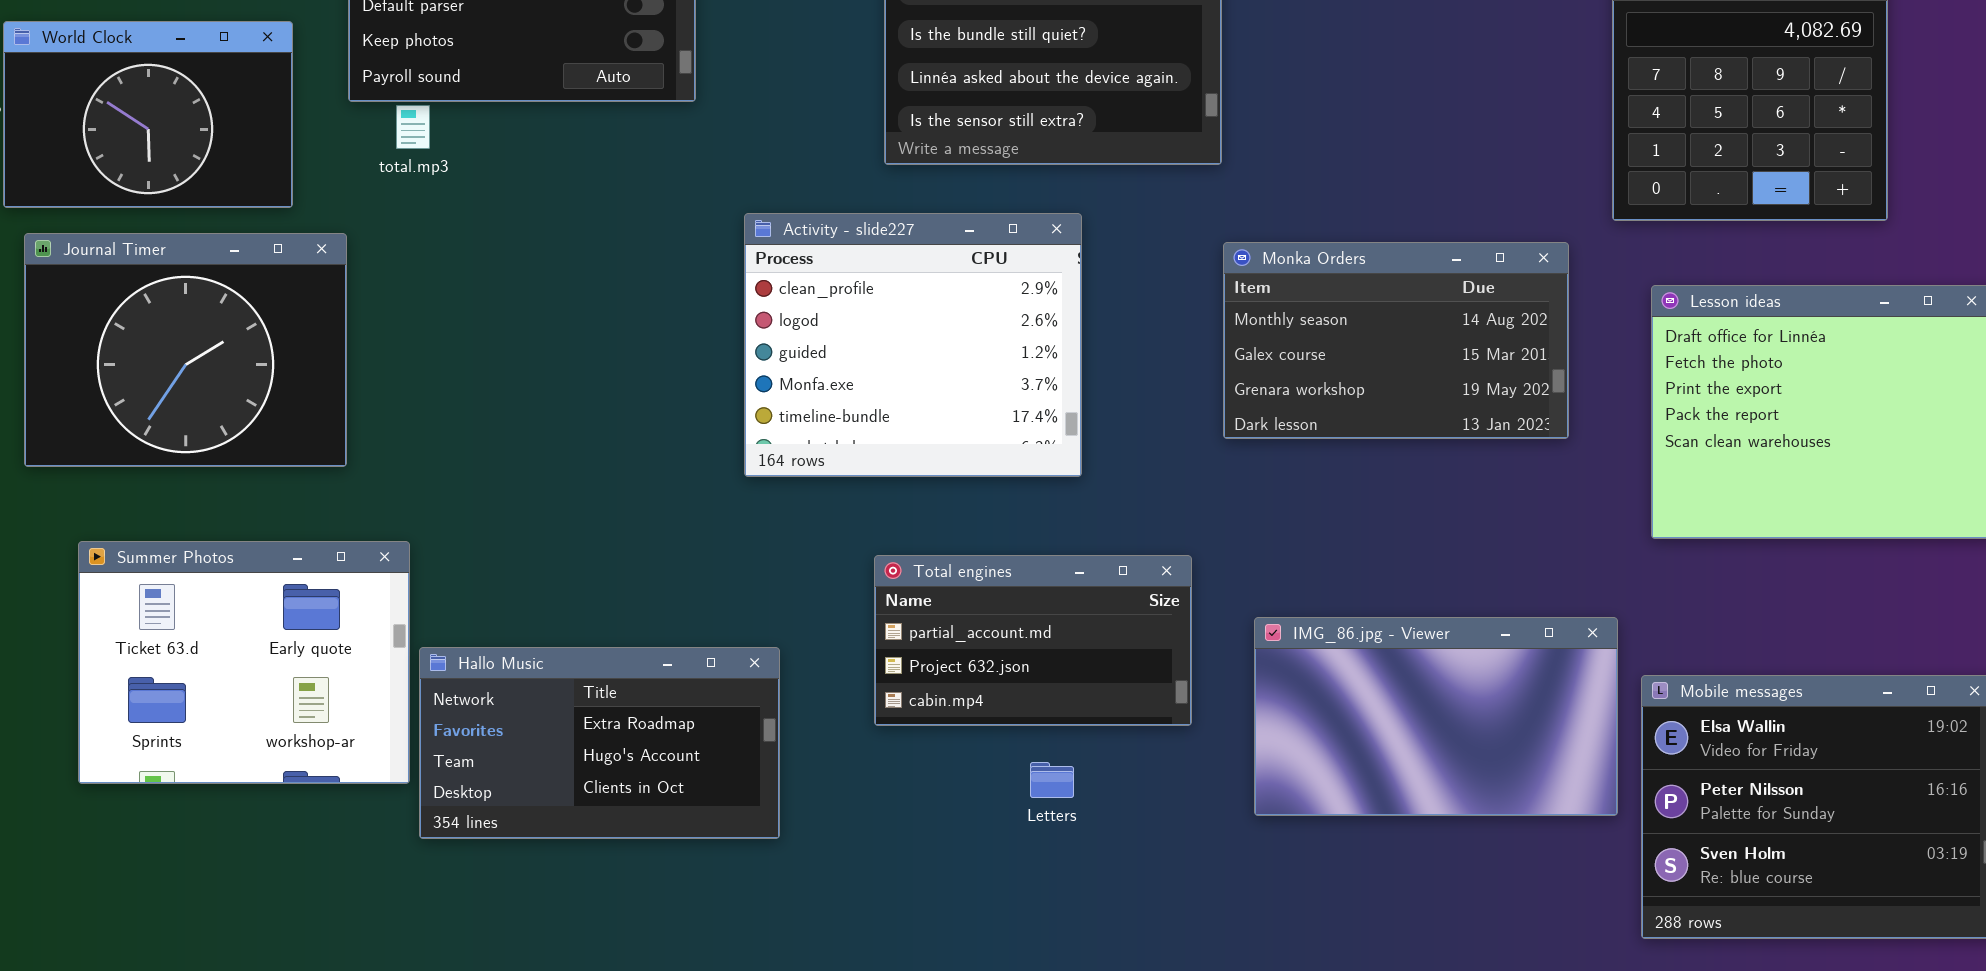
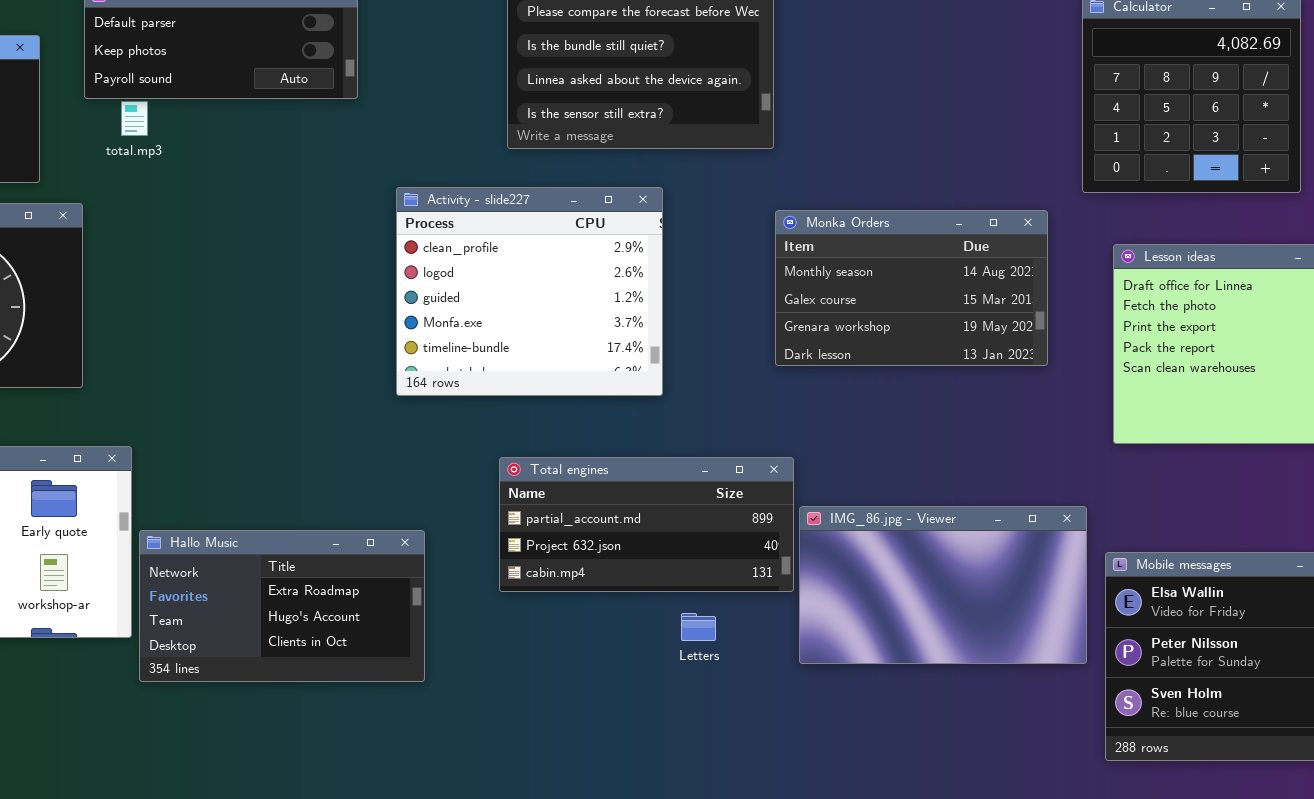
Total engines: [874,555,1192,726] -> [499,457,794,592], resized
Letters: [1030,762,1074,798] -> [681,613,716,641], moved

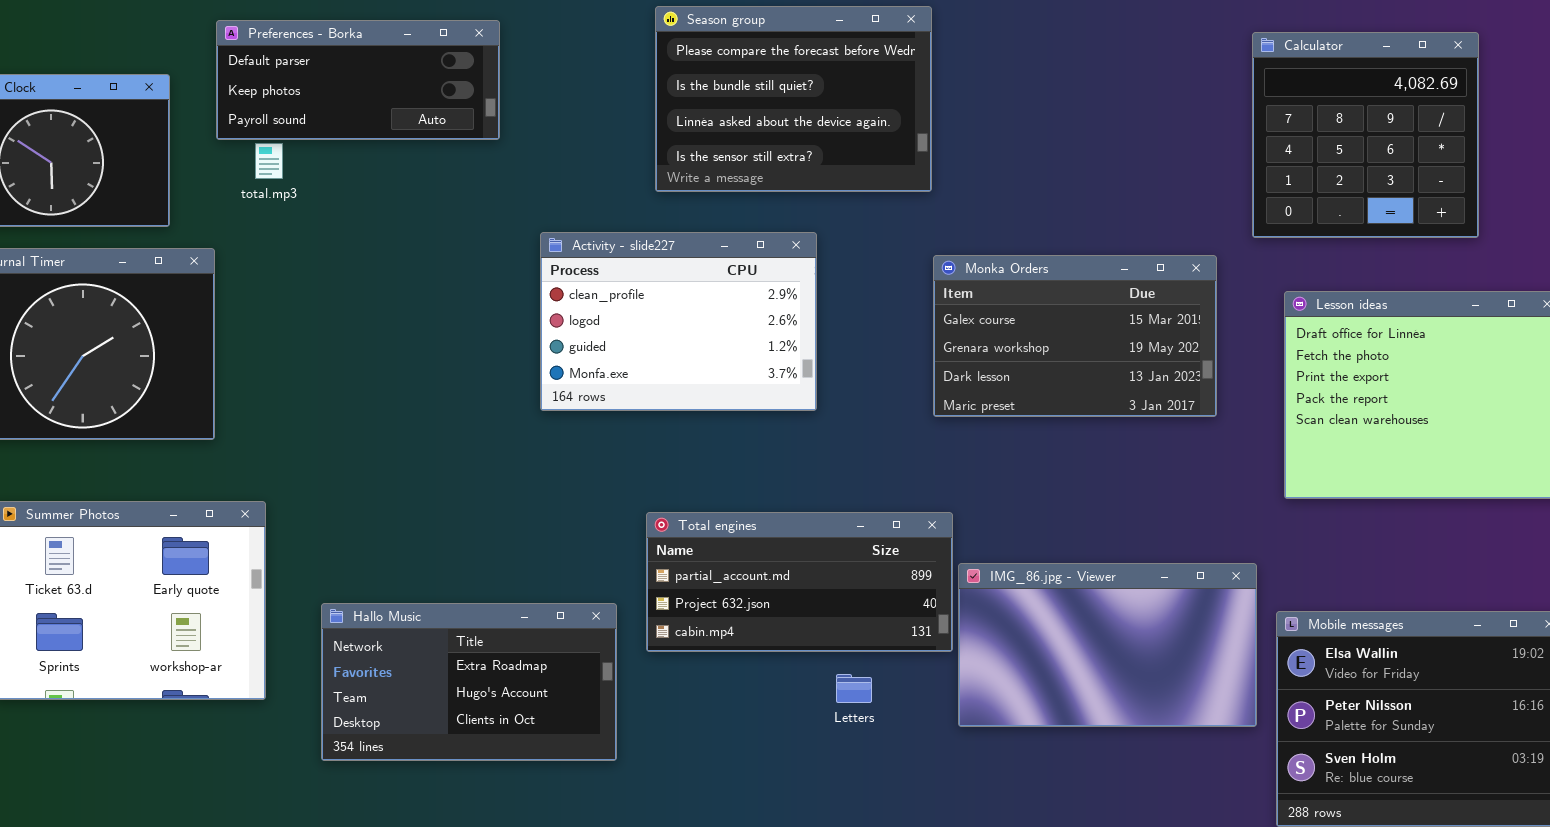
Activity - slide227: [396,187,663,396] -> [540,232,817,411], resized
Monka Orders: [775,210,1048,366] -> [933,255,1217,417], scrolled down 1 row
Hallo Music: [139,530,425,682] -> [321,603,617,761], moved

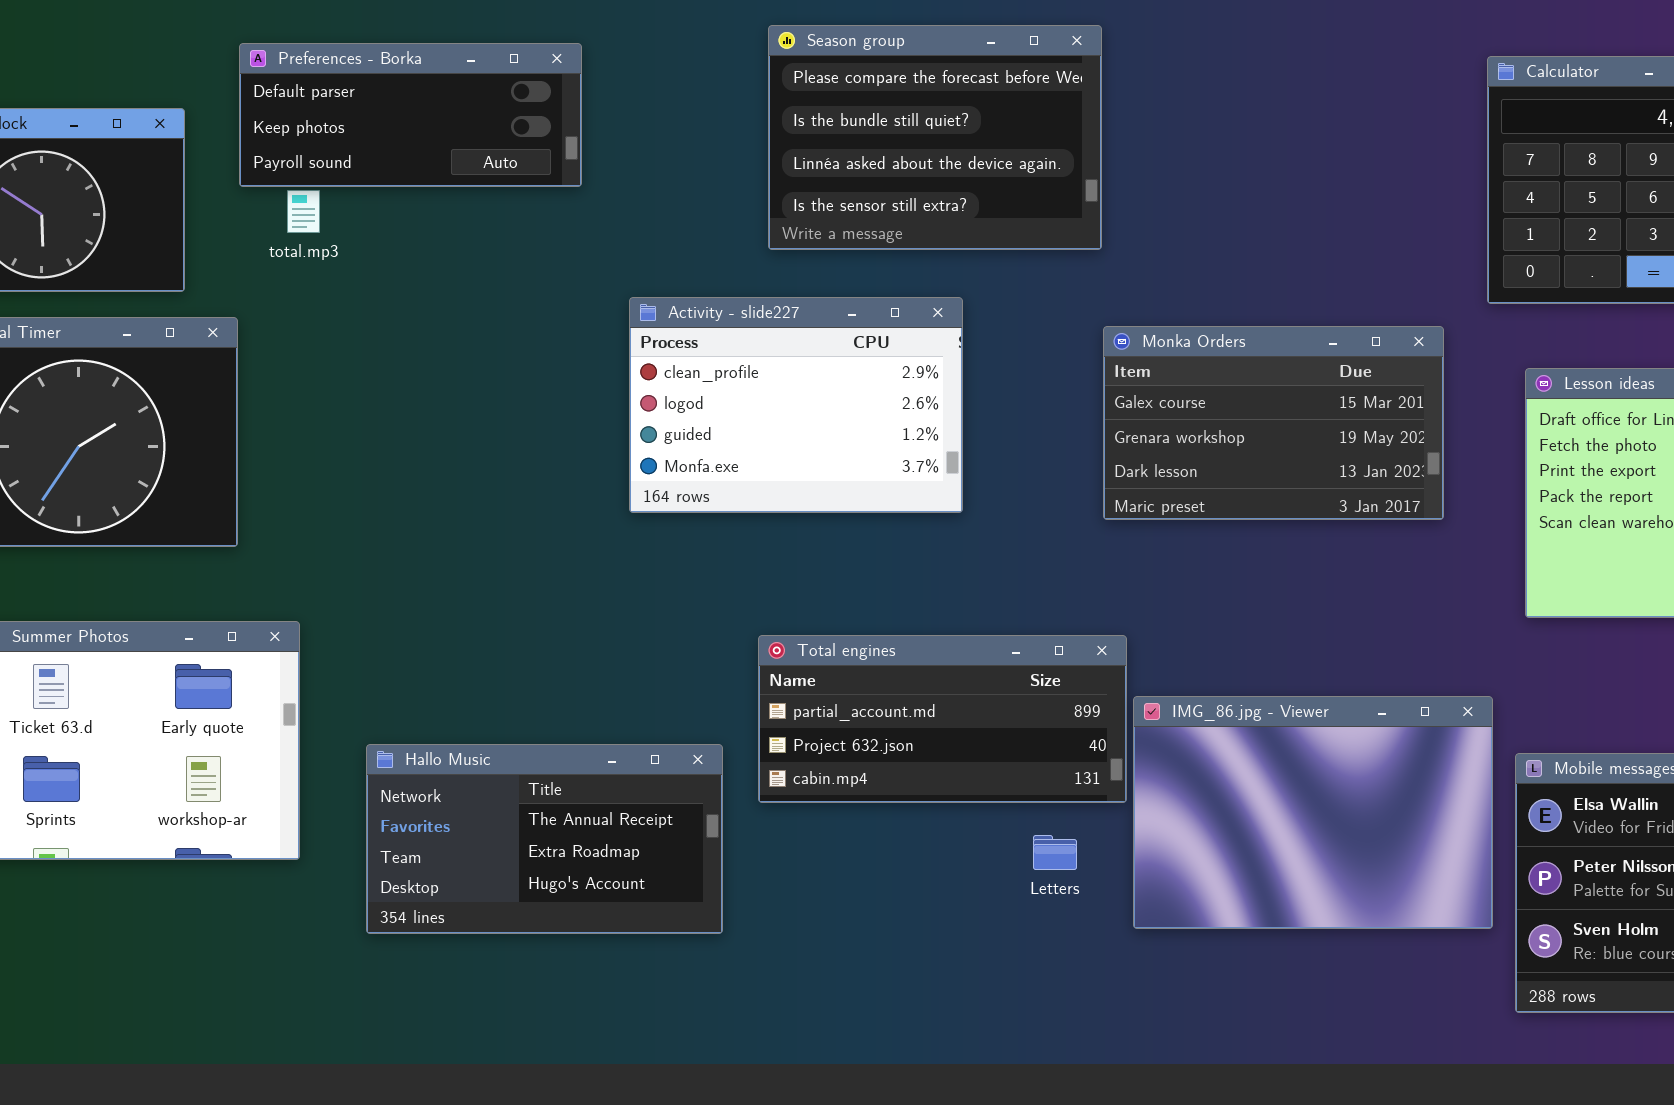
IMG_86.jpg - Viewer: [958,563,1257,727] -> [1133,696,1493,929], resized
Hallo Music: [321,603,617,761] -> [366,744,723,934], scrolled up 1 row
Letters: [836,674,872,703] -> [1033,835,1077,870], moved

